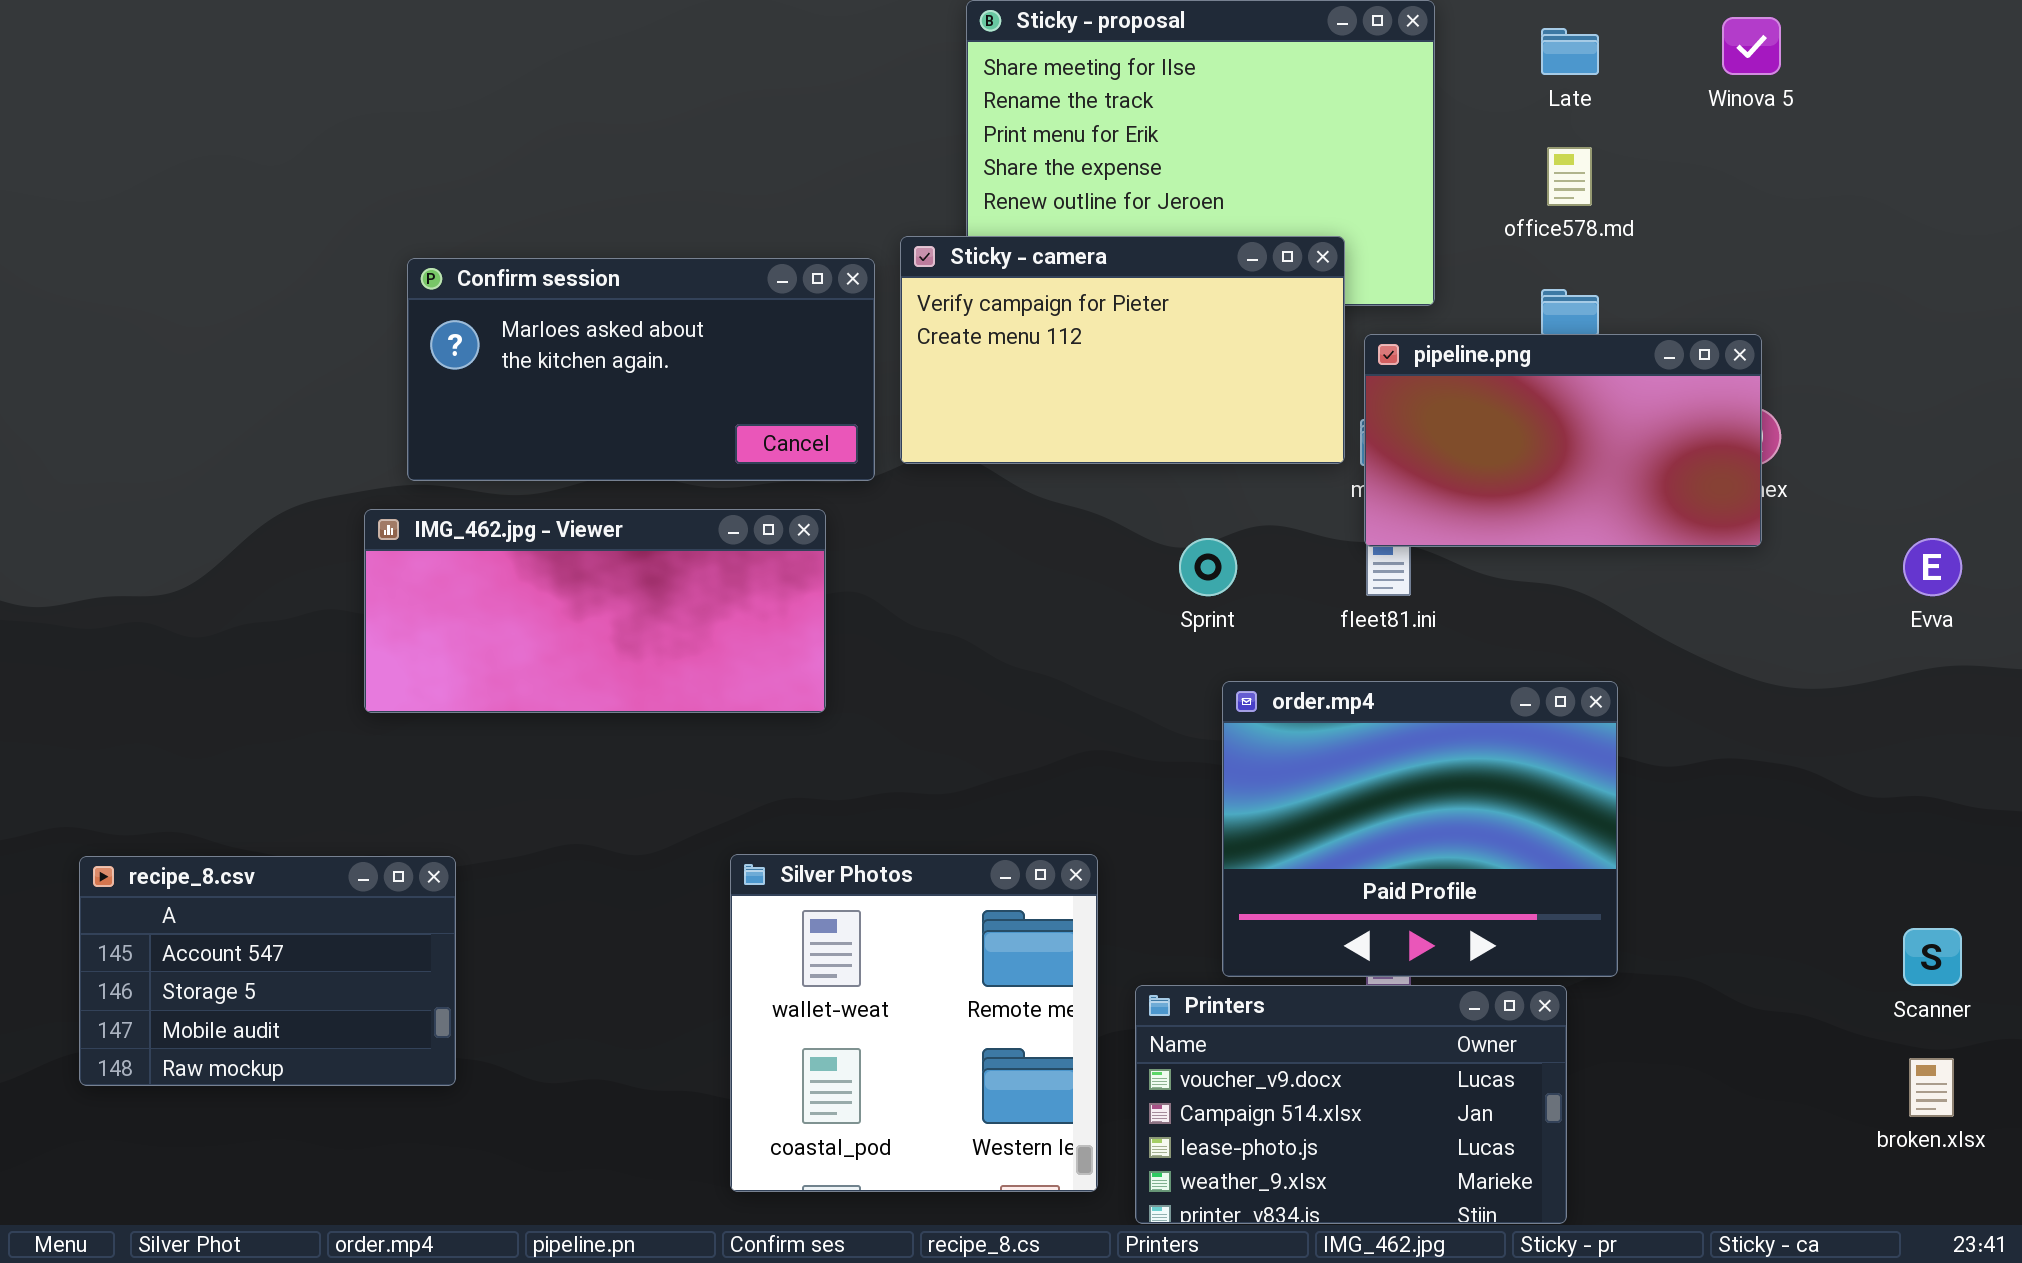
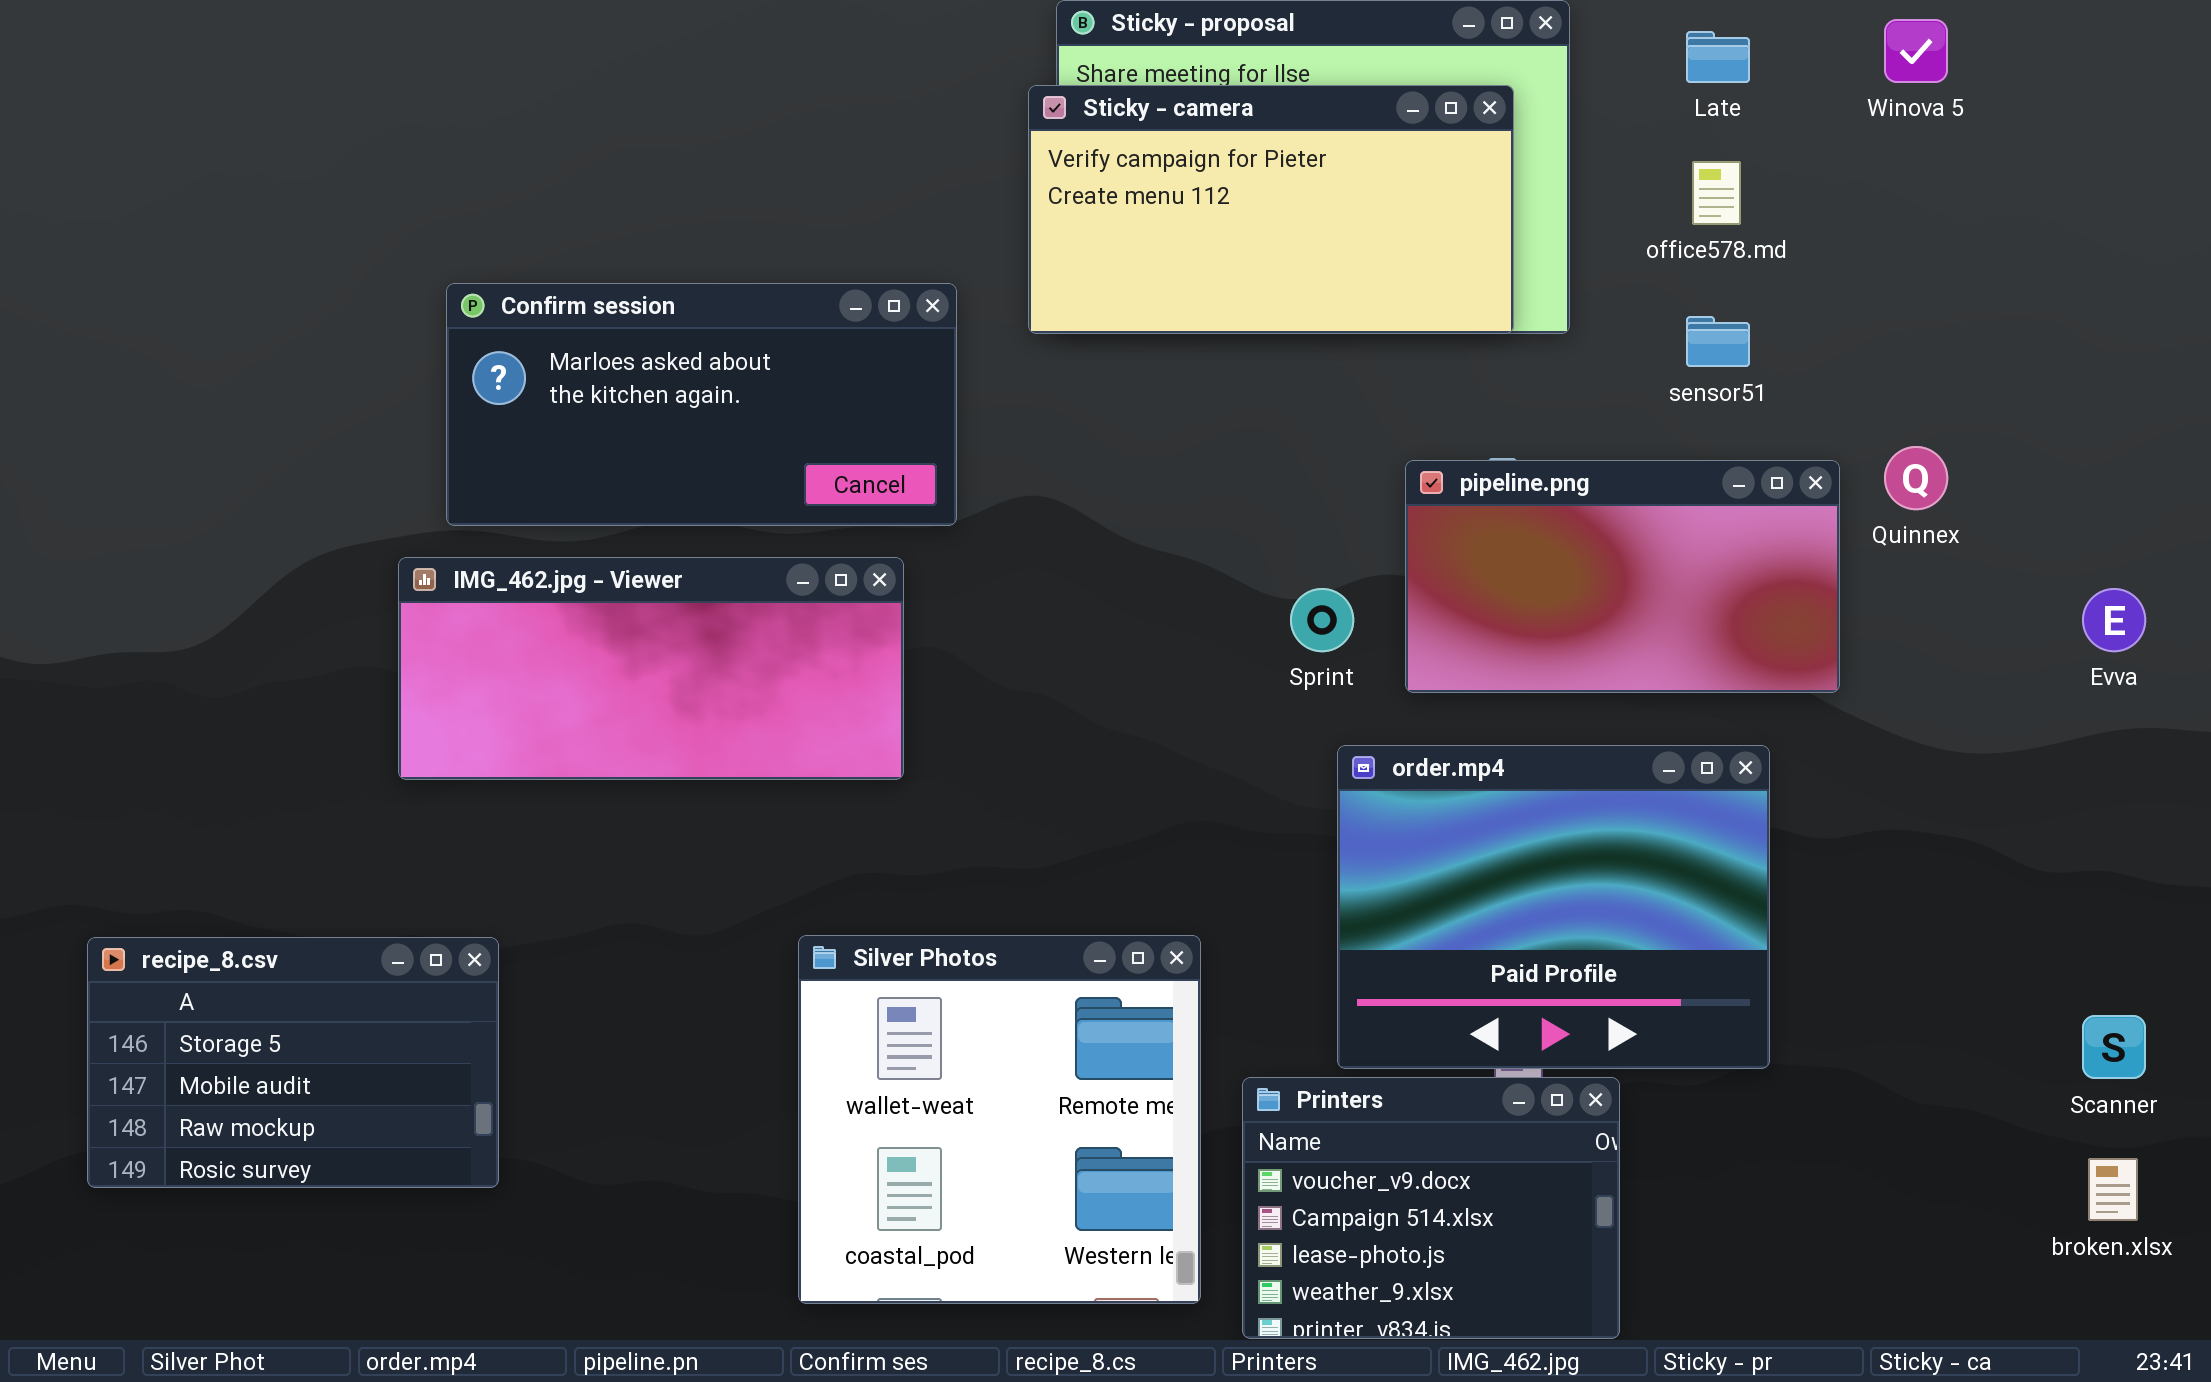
Sticky - camera: [900,236,1345,464] -> [1028,85,1514,334], moved
pipeline.png: [1364,334,1762,547] -> [1405,460,1840,693], moved
recipe_8.csv: [79,856,456,1086] -> [87,937,499,1188], scrolled down 1 row
Printers: [1135,985,1567,1224] -> [1242,1077,1620,1339], resized

